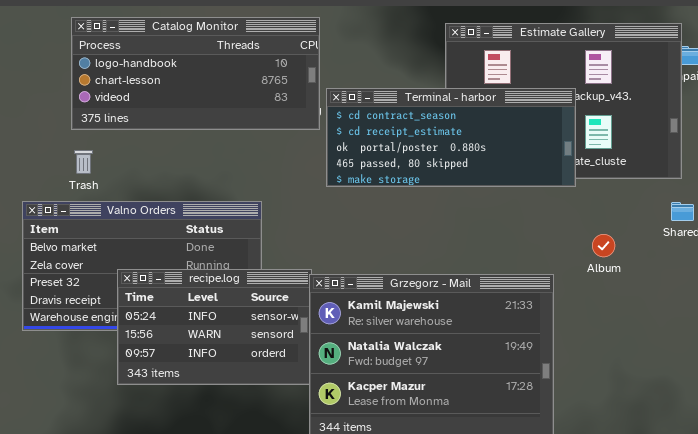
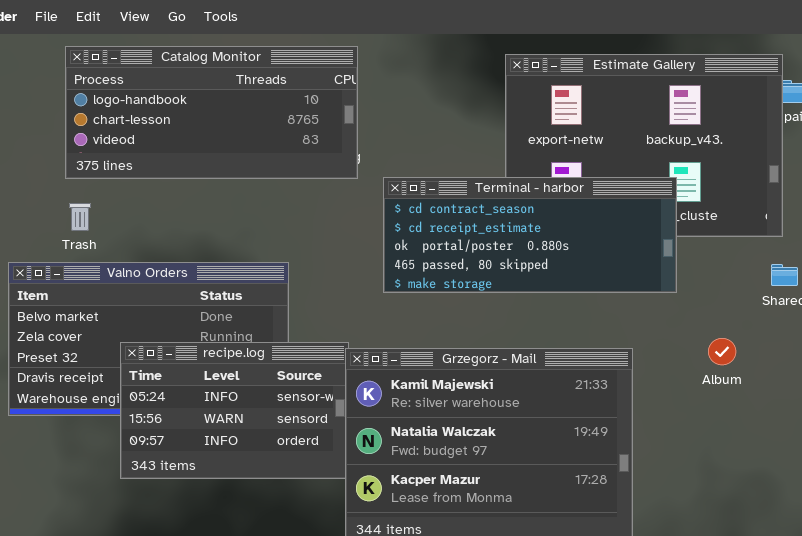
Terminal - harbor: [326,88,576,187] -> [383,177,677,293], moved
Album: [592,234,615,257] -> [708,338,736,365], moved

